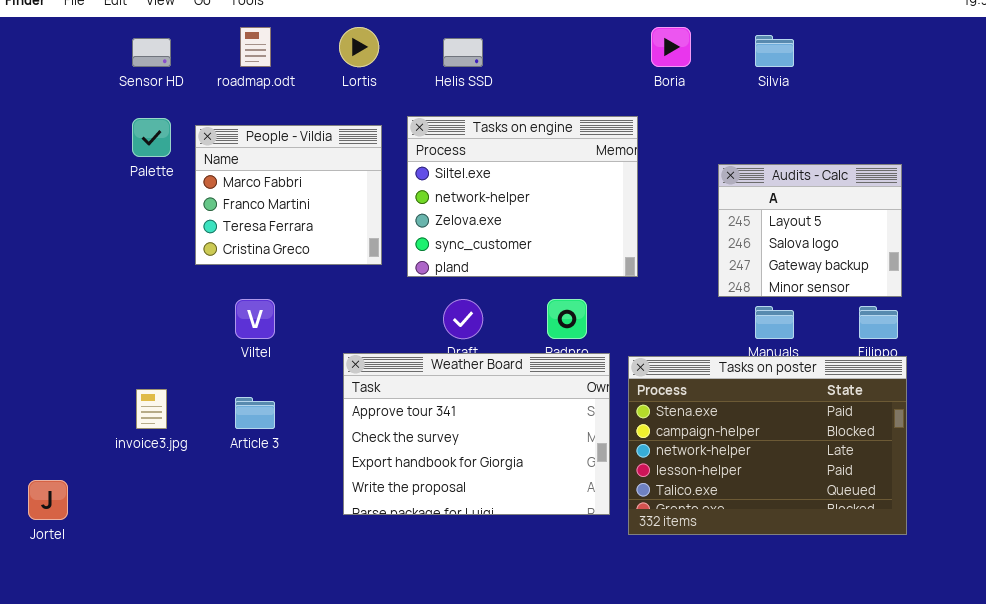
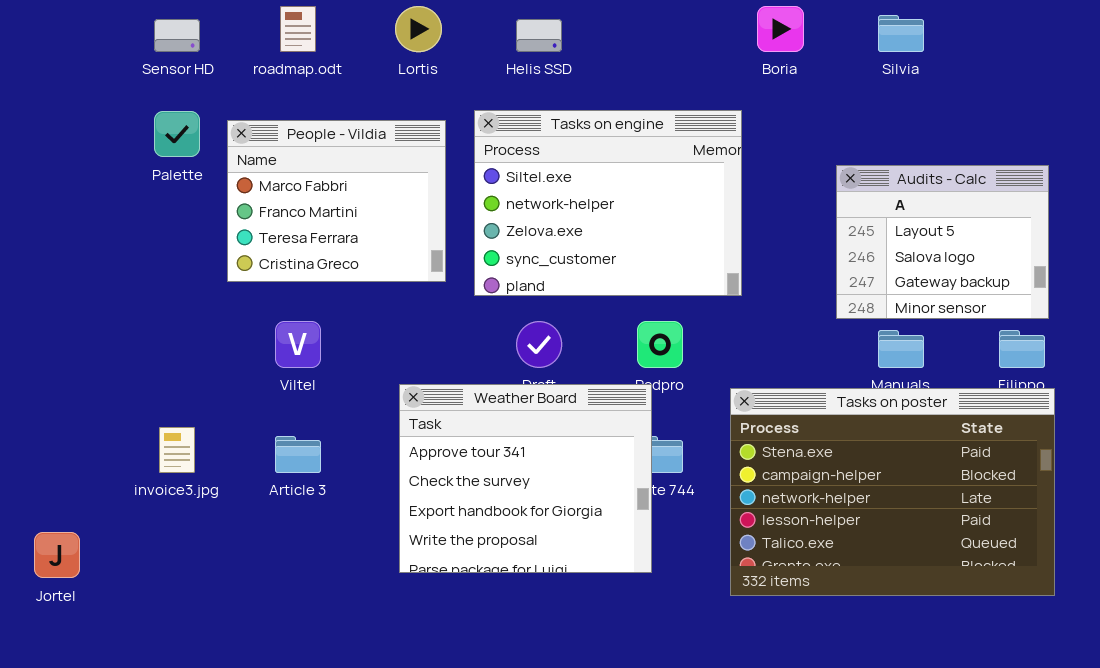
Weather Board: [343,353,610,515] -> [399,384,652,573], resized

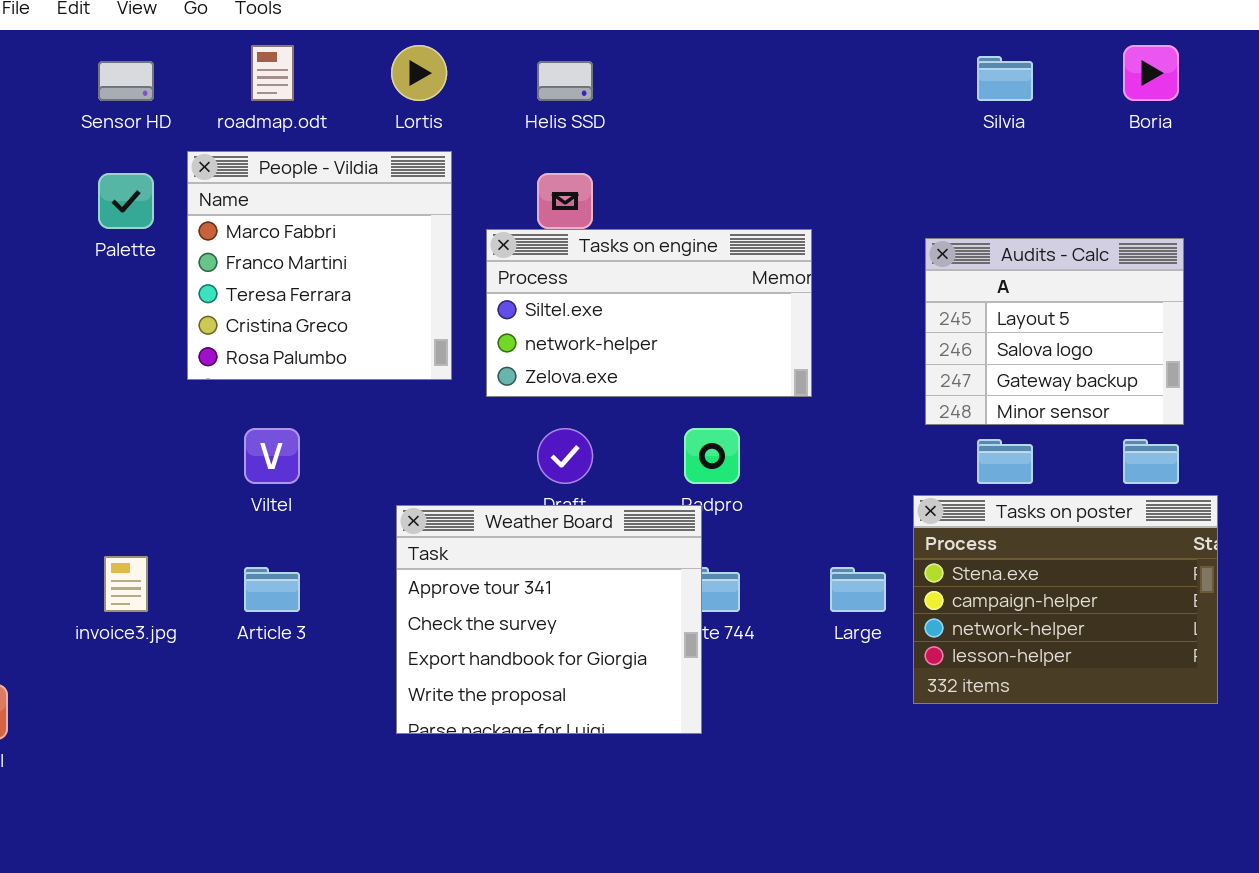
Boria: [757,6,804,52] -> [1123,45,1179,101], moved
Tasks on engine: [474,110,742,296] -> [486,229,812,397], resized
People - Vildia: [227,120,446,282] -> [187,151,452,380], resized
Tasks on poster: [730,388,1055,596] -> [913,495,1218,704], moved, resized

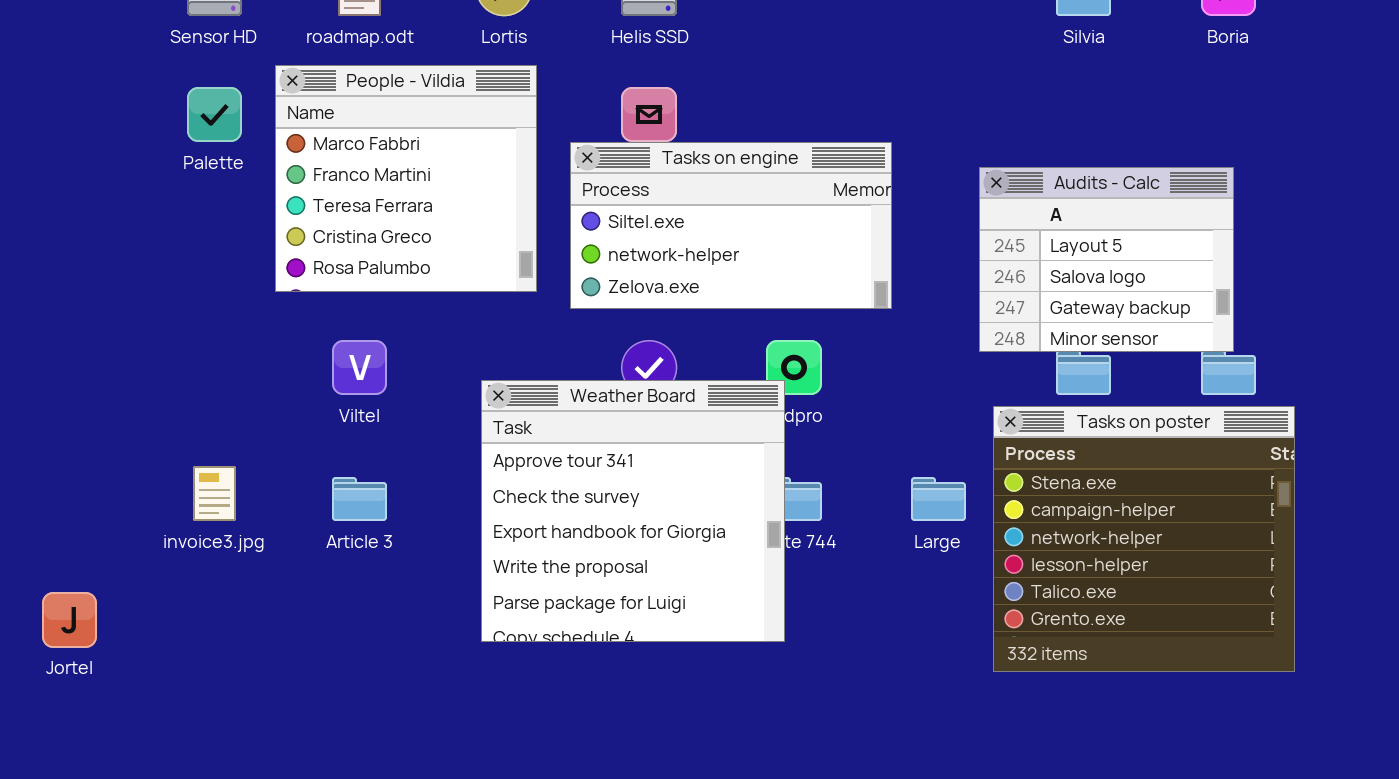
Audits - Calc: [925,238,1184,425] -> [979,167,1234,352], moved
Tasks on poster: [913,495,1218,704] -> [993,406,1295,672], resized
Weather Board: [396,505,702,734] -> [481,380,785,642], resized

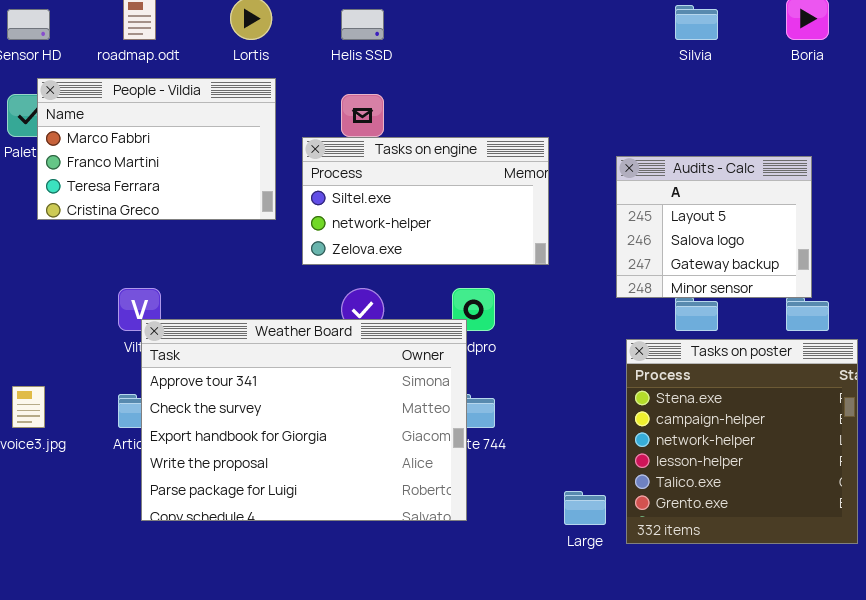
People - Vildia: [275,65,537,292] -> [37,78,276,220], resized
Weather Board: [481,380,785,642] -> [141,319,467,521], resized
Large: [911,477,966,521] -> [564,491,606,525], moved

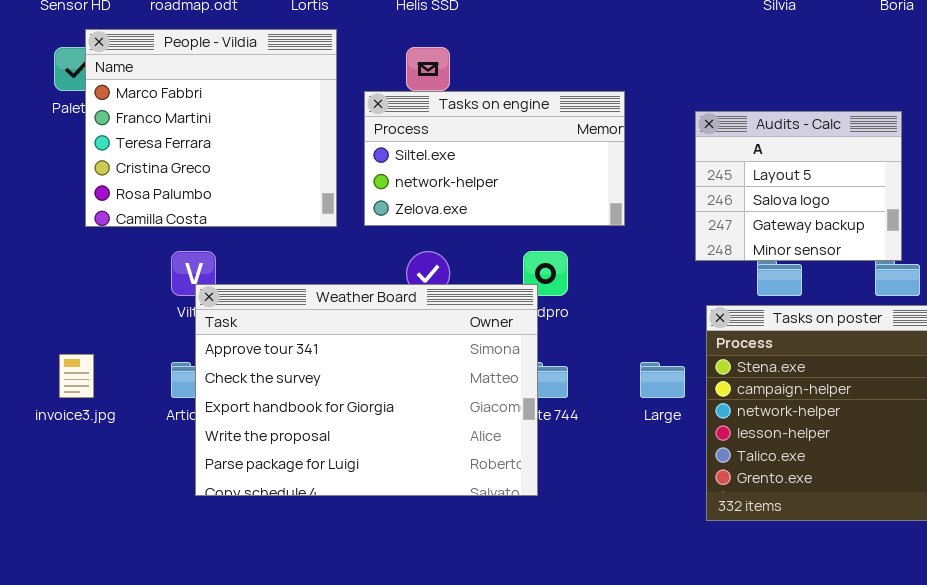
People - Vildia: [37,78,276,220] -> [85,29,337,227], resized
Large: [564,491,606,525] -> [640,362,685,398], moved

